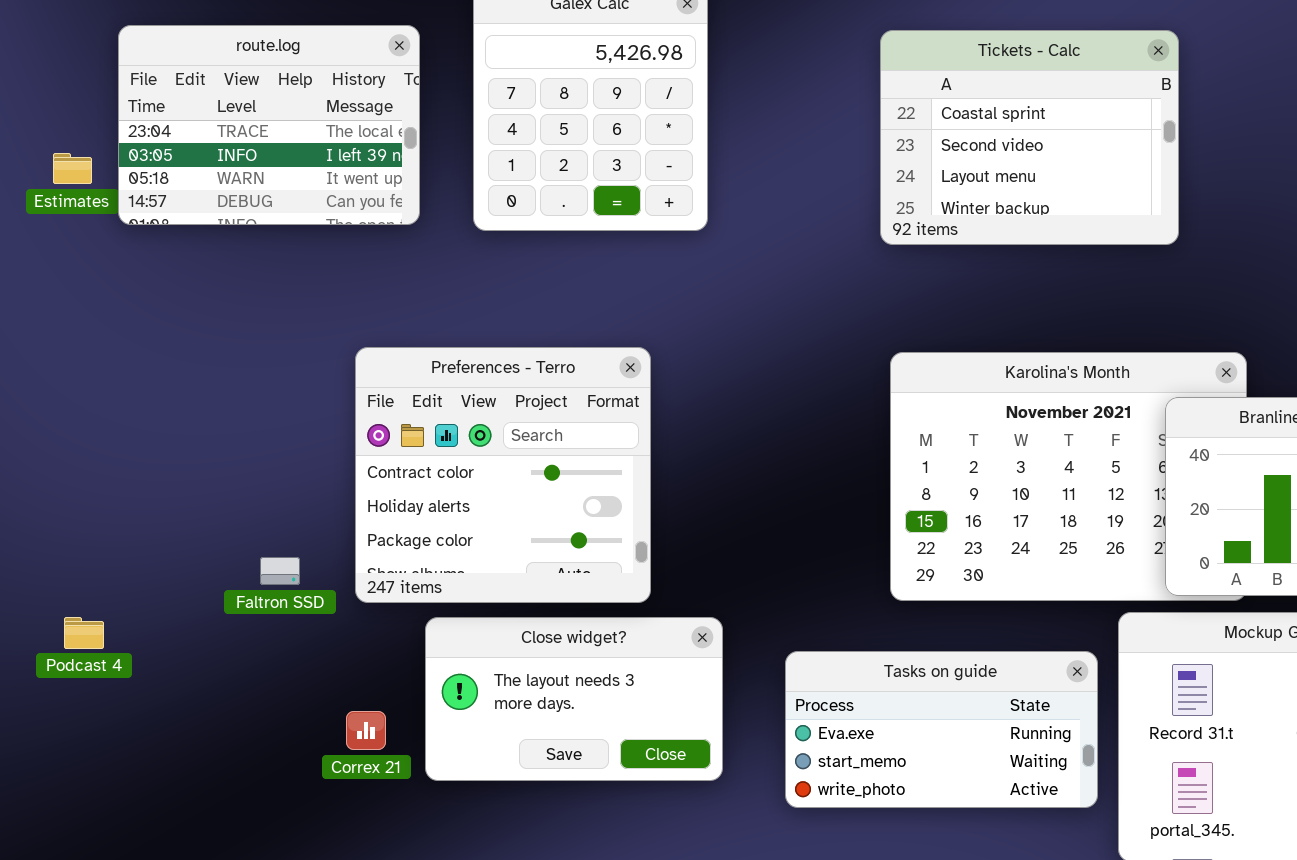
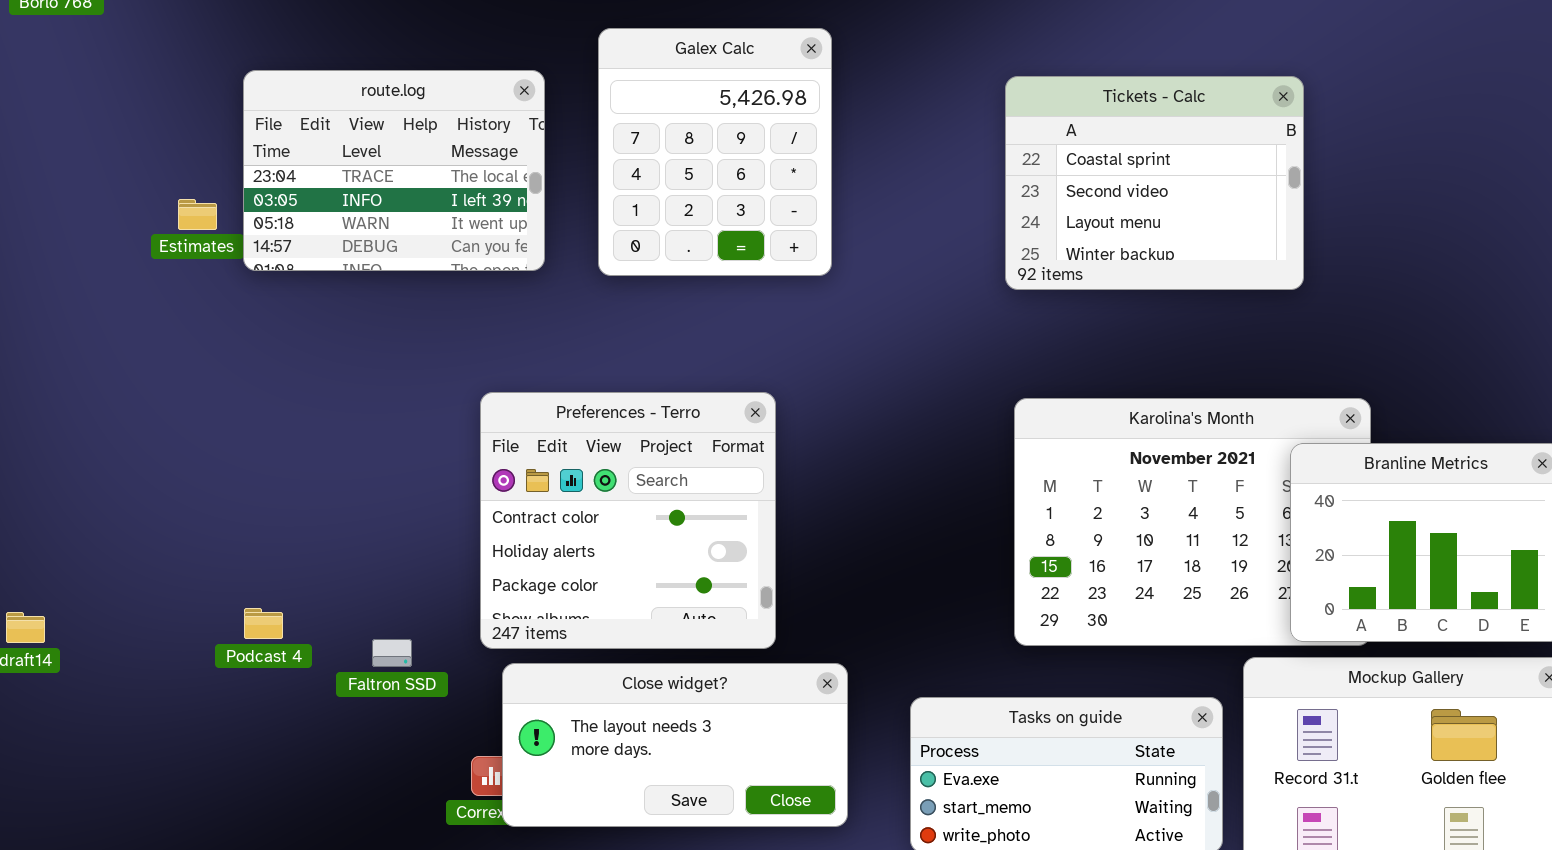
Faltron SSD: [260,557,300,585] -> [372,639,412,667], moved
Podcast 4: [64,617,104,649] -> [244,608,283,639], moved
Close widget?: [425,617,723,781] -> [502,663,848,827], resized

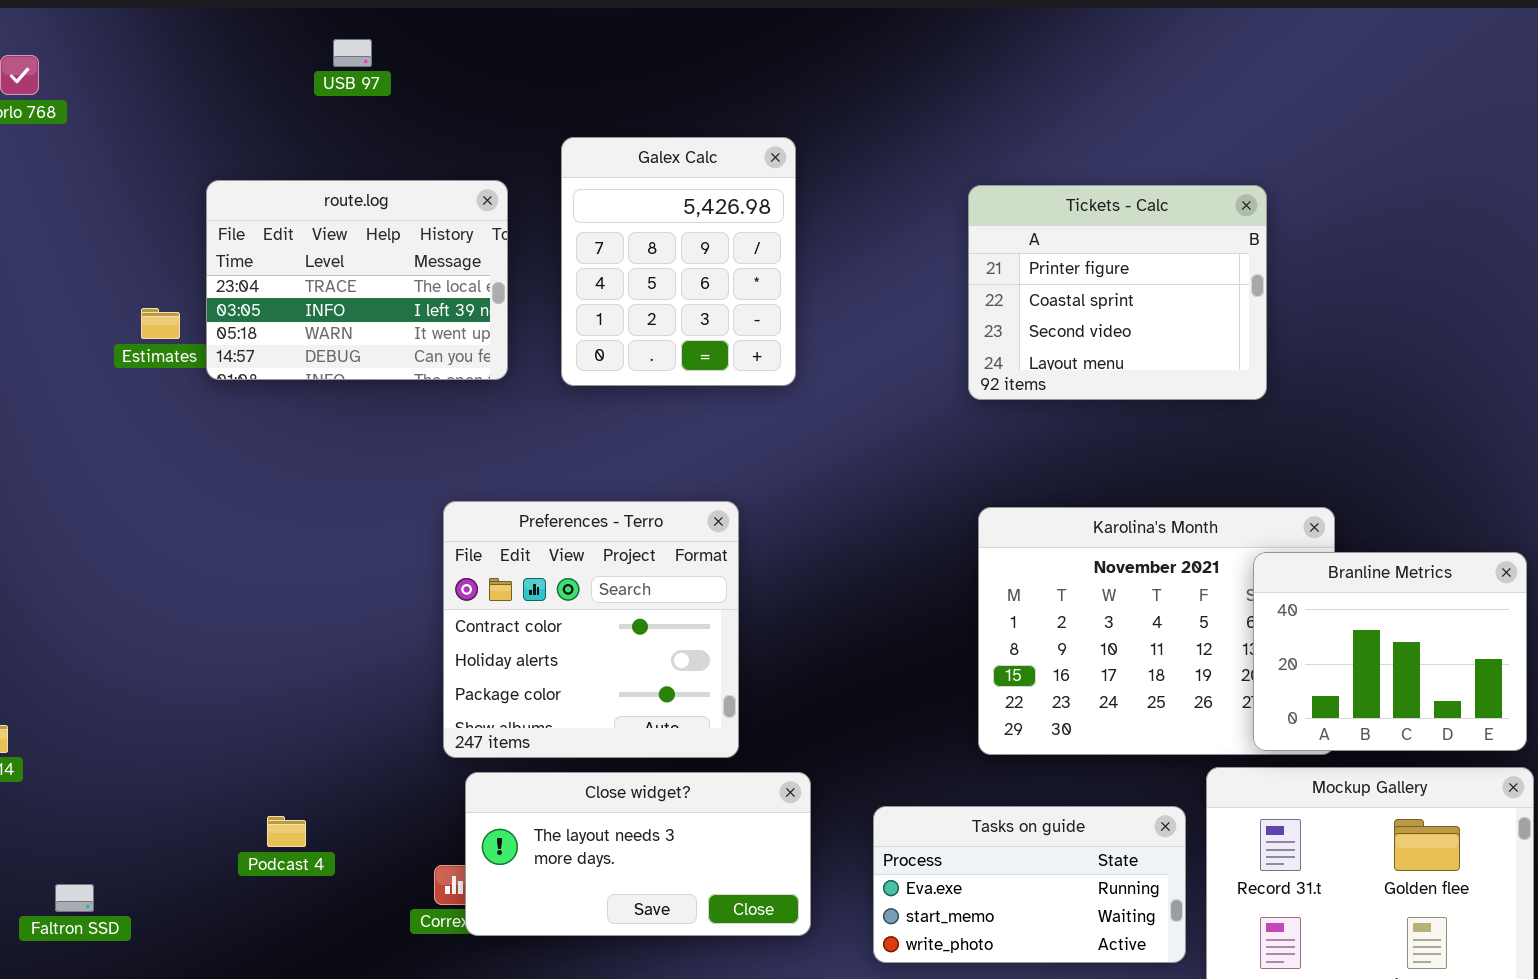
Tickets - Calc: [1005,76,1304,290] -> [968,185,1267,400], scrolled up 1 row
Podcast 4: [244,608,283,639] -> [267,816,306,847], moved
Faltron SSD: [372,639,412,667] -> [55,884,94,912], moved

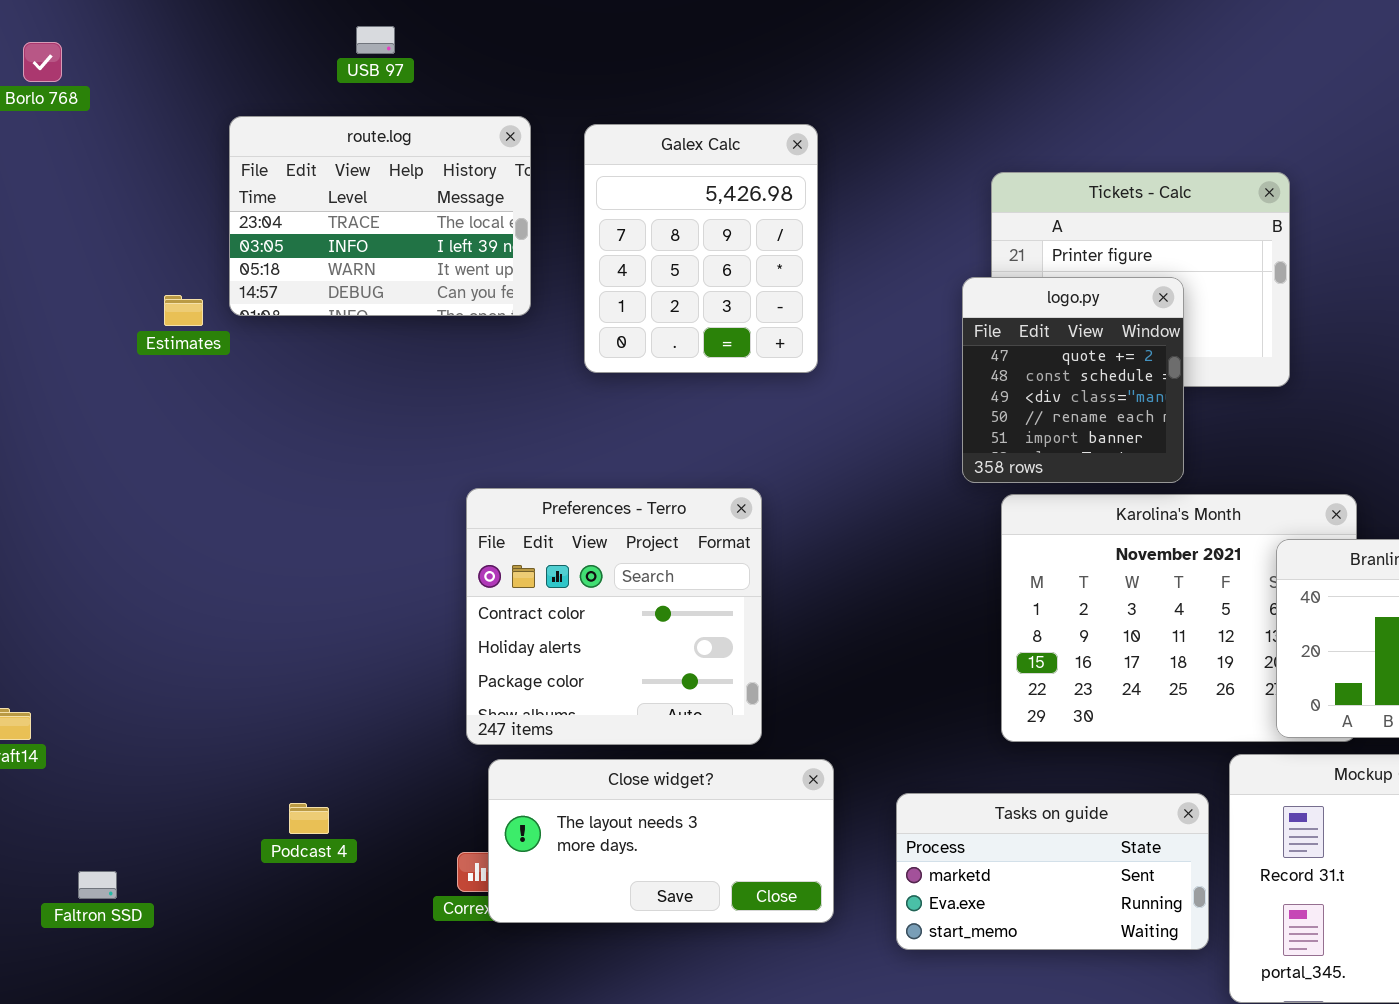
route.log: [206,180,508,380] -> [229,116,531,316], moved
logo.py: none -> [962,277,1184,483], opened
Tasks on guide: [873,806,1186,963] -> [896,793,1209,950], scrolled up 1 row

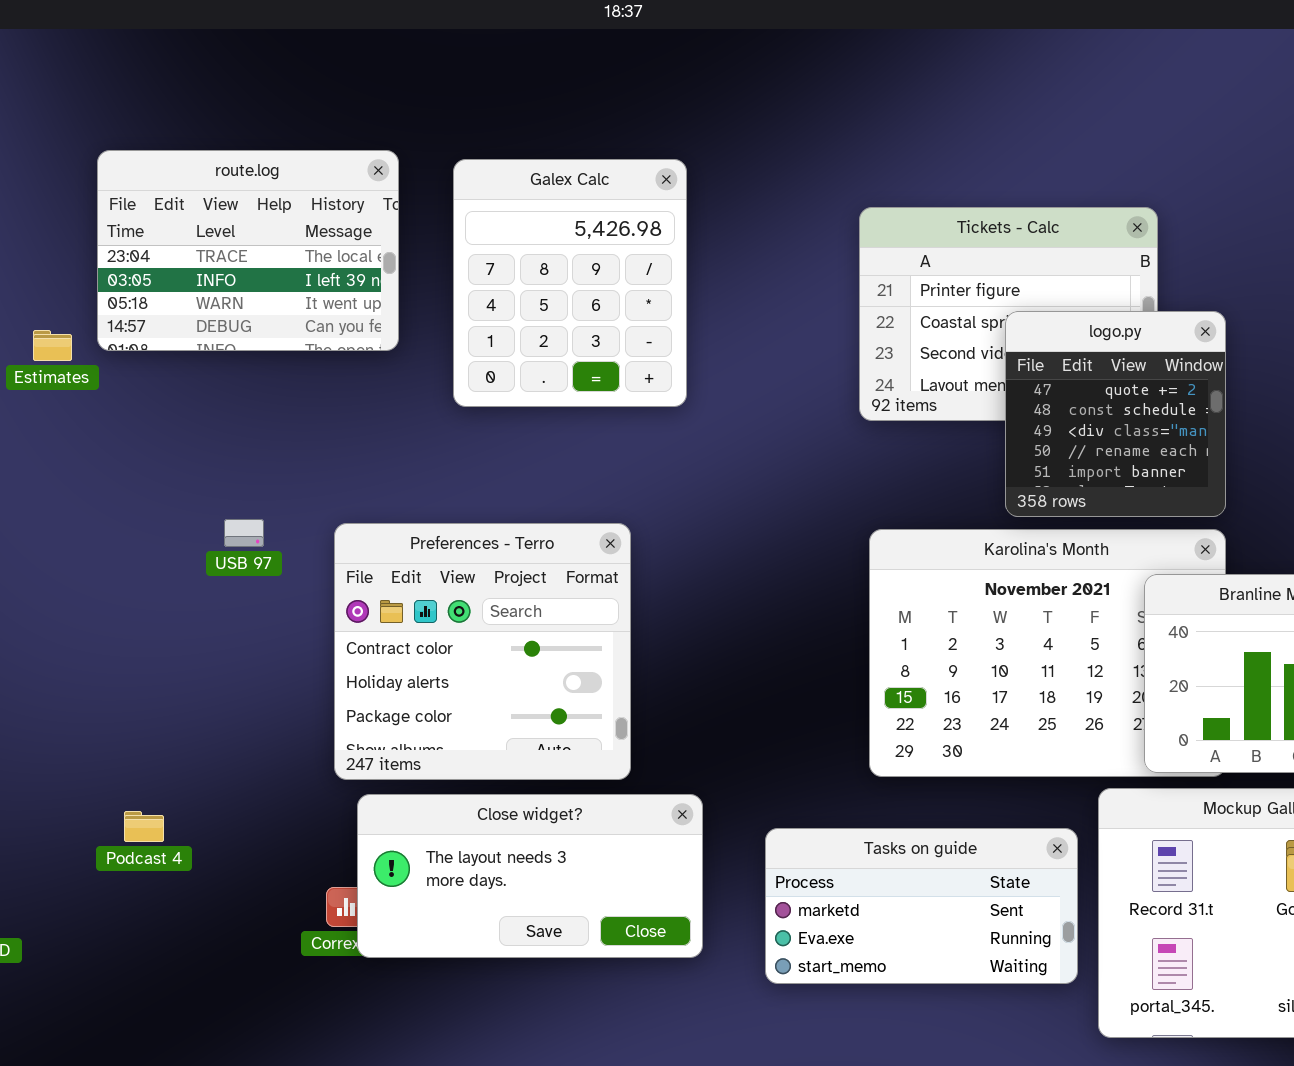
USB 97: [356,26,395,54] -> [224,519,264,547], moved
logo.py: [962,277,1184,483] -> [1005,311,1226,517], moved
Podcast 4: [289,803,329,834] -> [124,811,164,842], moved

